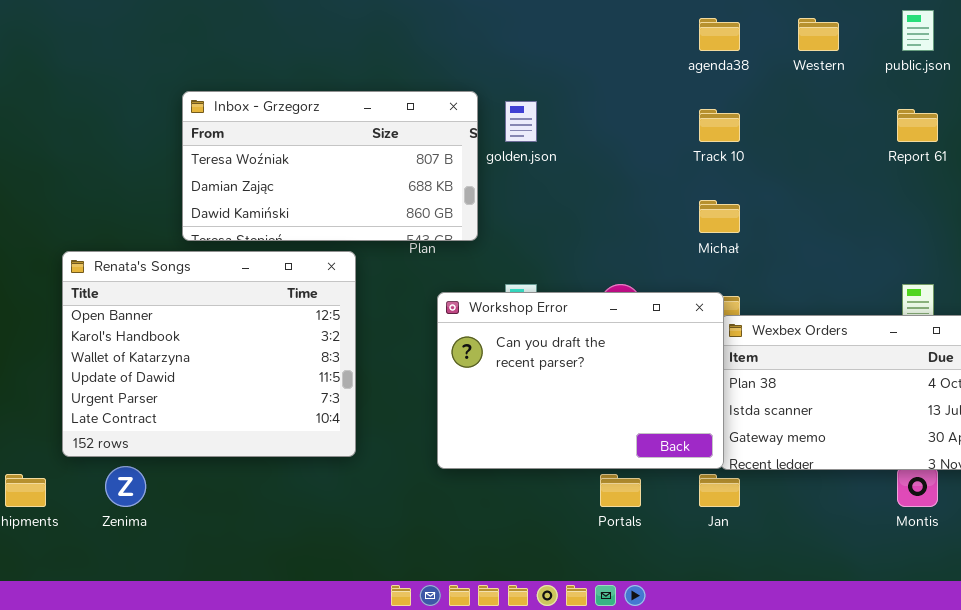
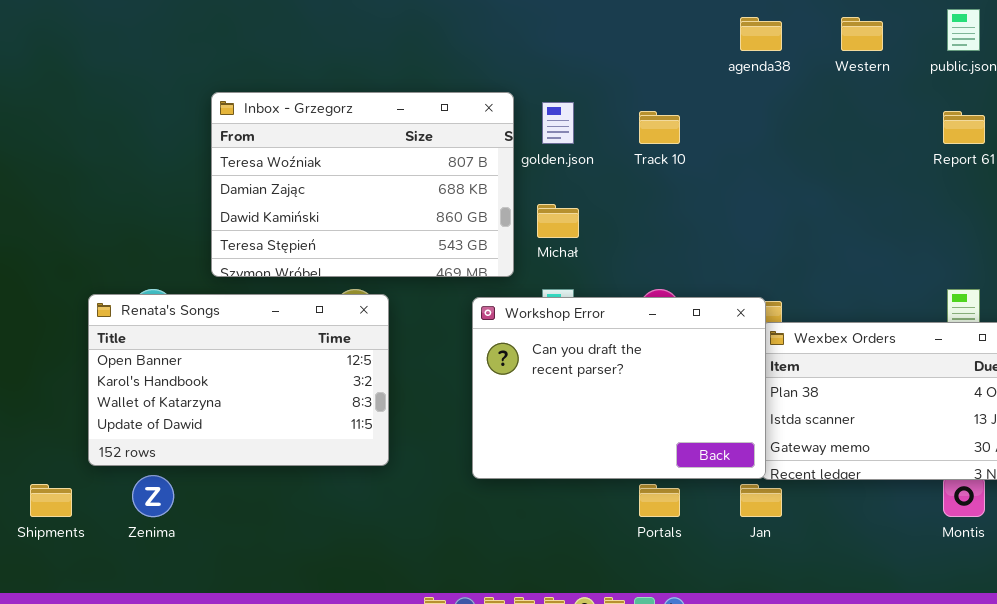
Inbox - Grzegorz: [182,91,478,241] -> [211,92,514,277], resized
Track 10: [699,109,740,142] -> [639,111,680,144], moved
Michał: [699,200,740,233] -> [537,204,579,238], moved
Renata's Songs: [62,251,356,457] -> [88,294,389,466], resized

